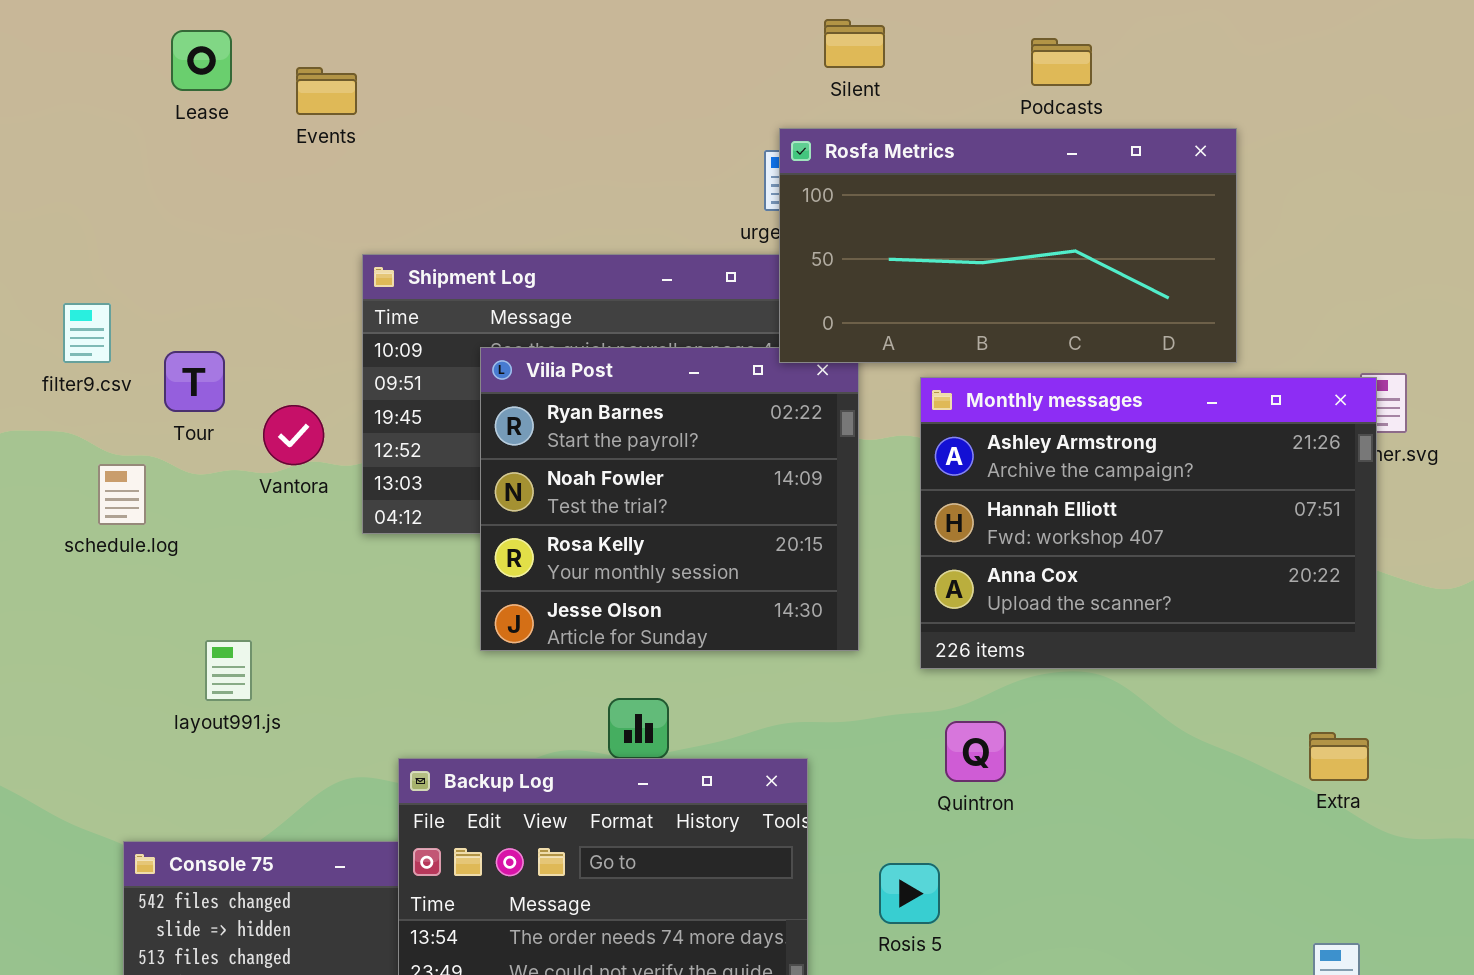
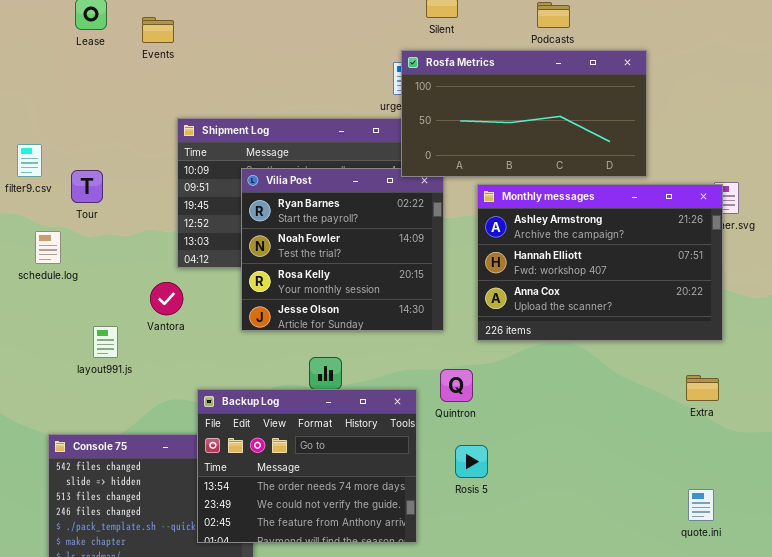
Vantora: [263,405,324,465] -> [150,282,183,315], moved
Quintron: [945,721,1006,782] -> [440,369,473,402], moved

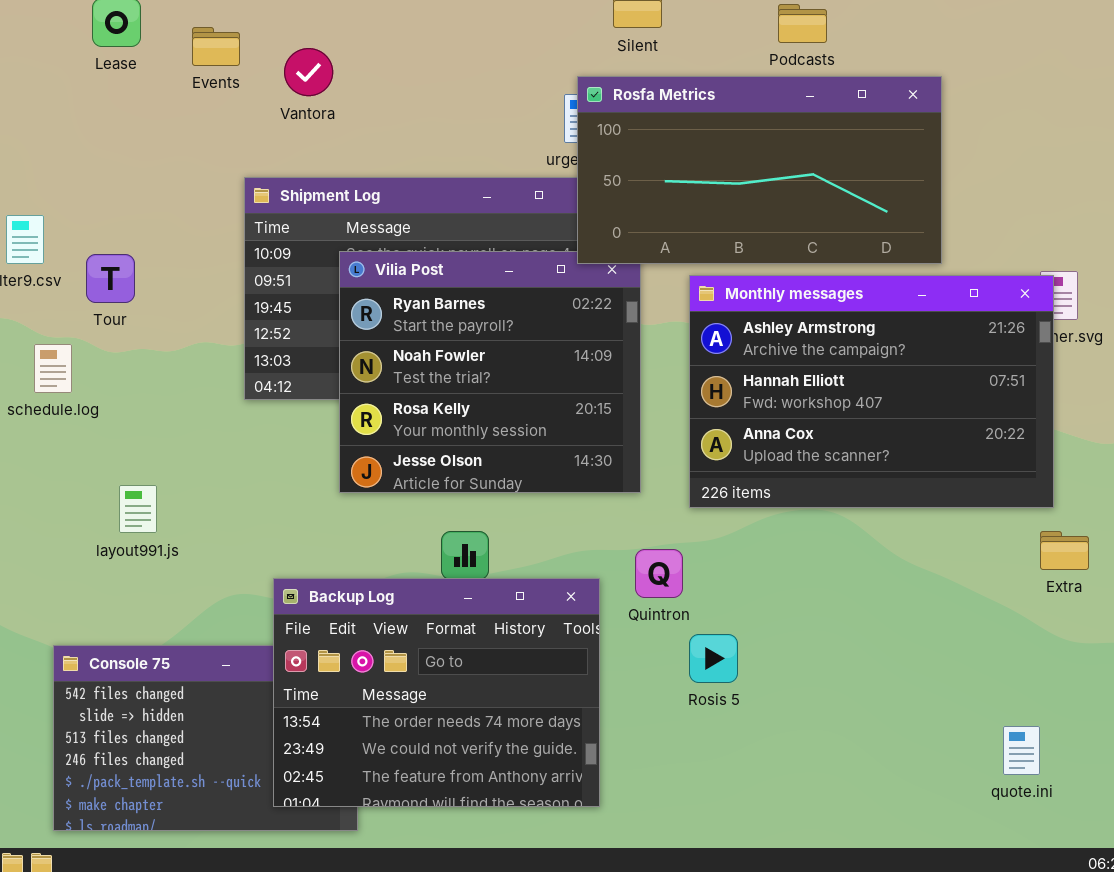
Vantora: [150,282,183,315] -> [284,48,333,96], moved
Extra: [686,375,719,401] -> [1040,531,1089,570], moved
Rosis 5: [455,445,488,478] -> [689,634,738,683], moved

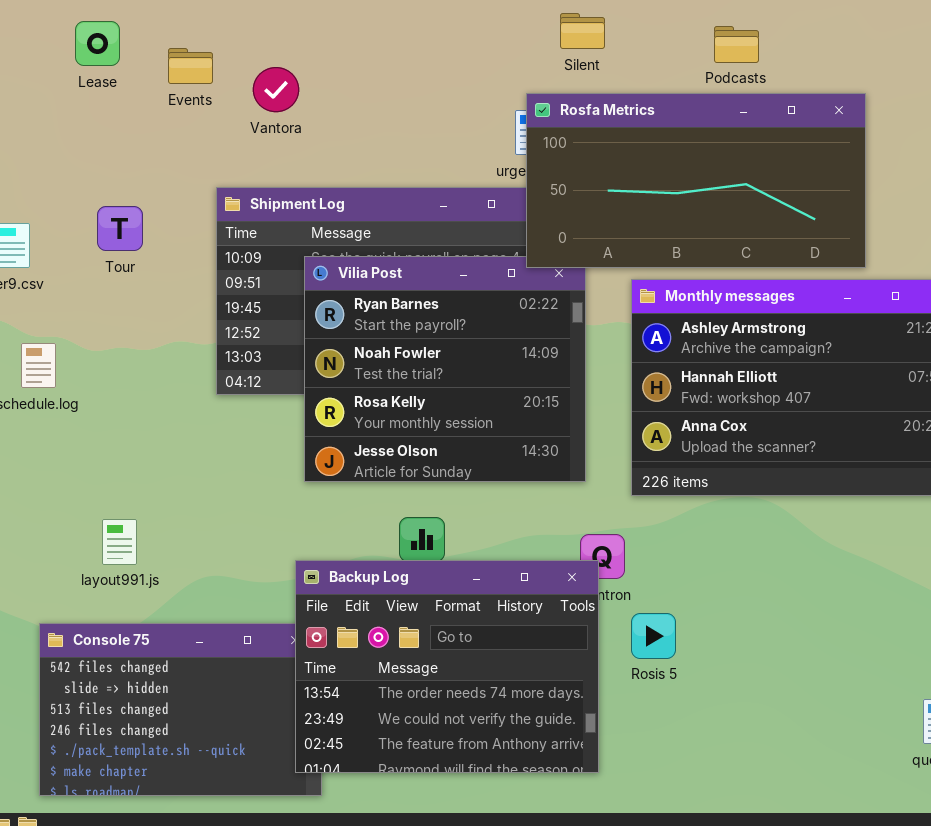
Tour: [86,254,135,303] -> [97,206,143,251], moved
layout991.js: [119,485,157,533] -> [102,519,137,565], moved
Backup Log: [273,578,600,807] -> [295,560,599,773], moved

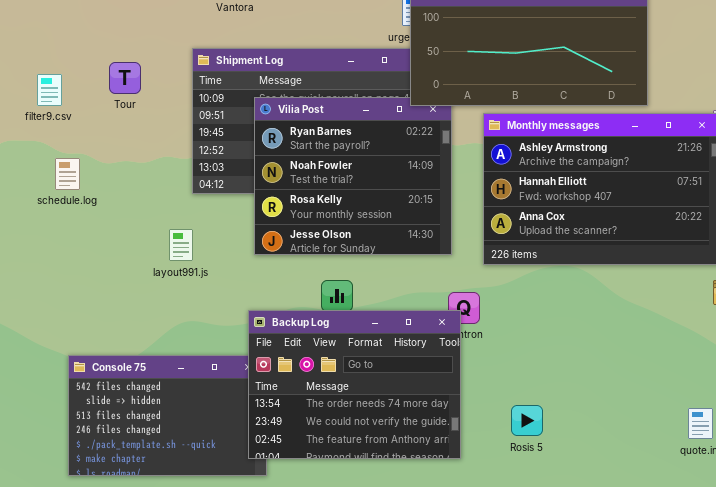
layout991.js: [102,519,137,565] -> [169,229,193,261], moved
Rosis 5: [631,613,676,659] -> [511,405,543,436], moved

